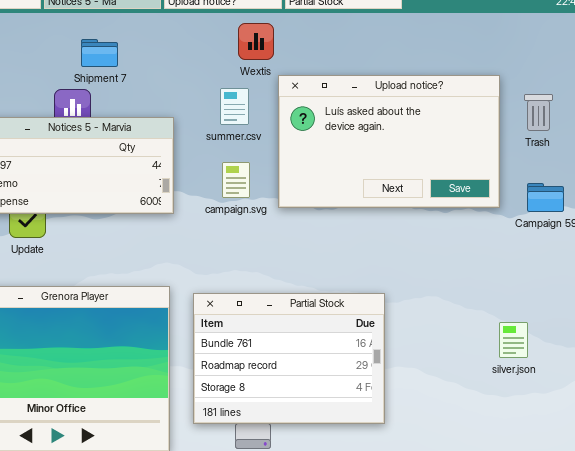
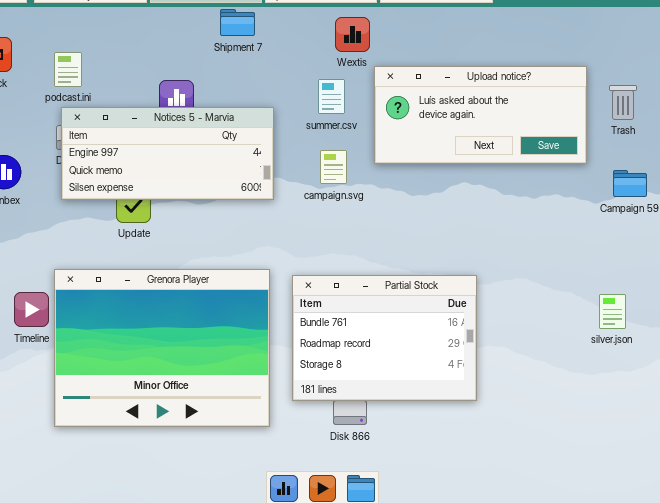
Shipment 7: [81,39,118,67] -> [220,9,255,36], moved
Upload notice?: [278,75,500,208] -> [374,66,587,164], resized
silver.json: [499,322,528,358] -> [599,294,626,329], moved

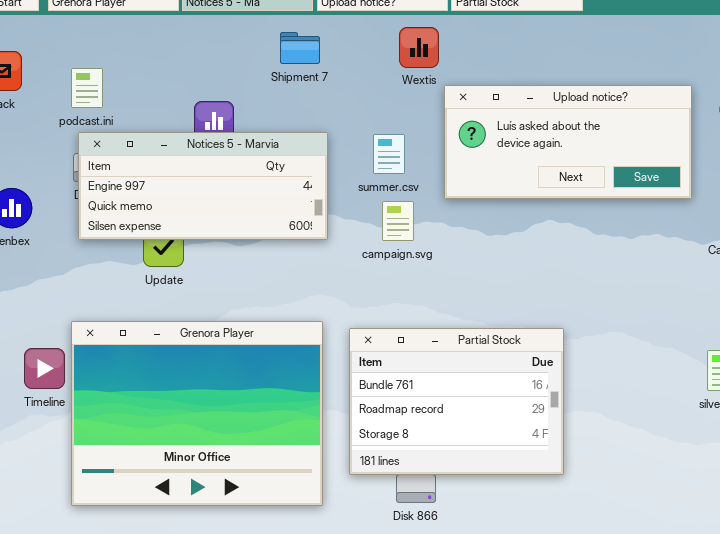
Shipment 7: [220,9,255,36] -> [280,32,320,64], moved
summer.csv: [318,79,345,114] -> [373,134,405,174], moved
campaign.svg: [320,150,347,184] -> [382,201,414,241], moved

